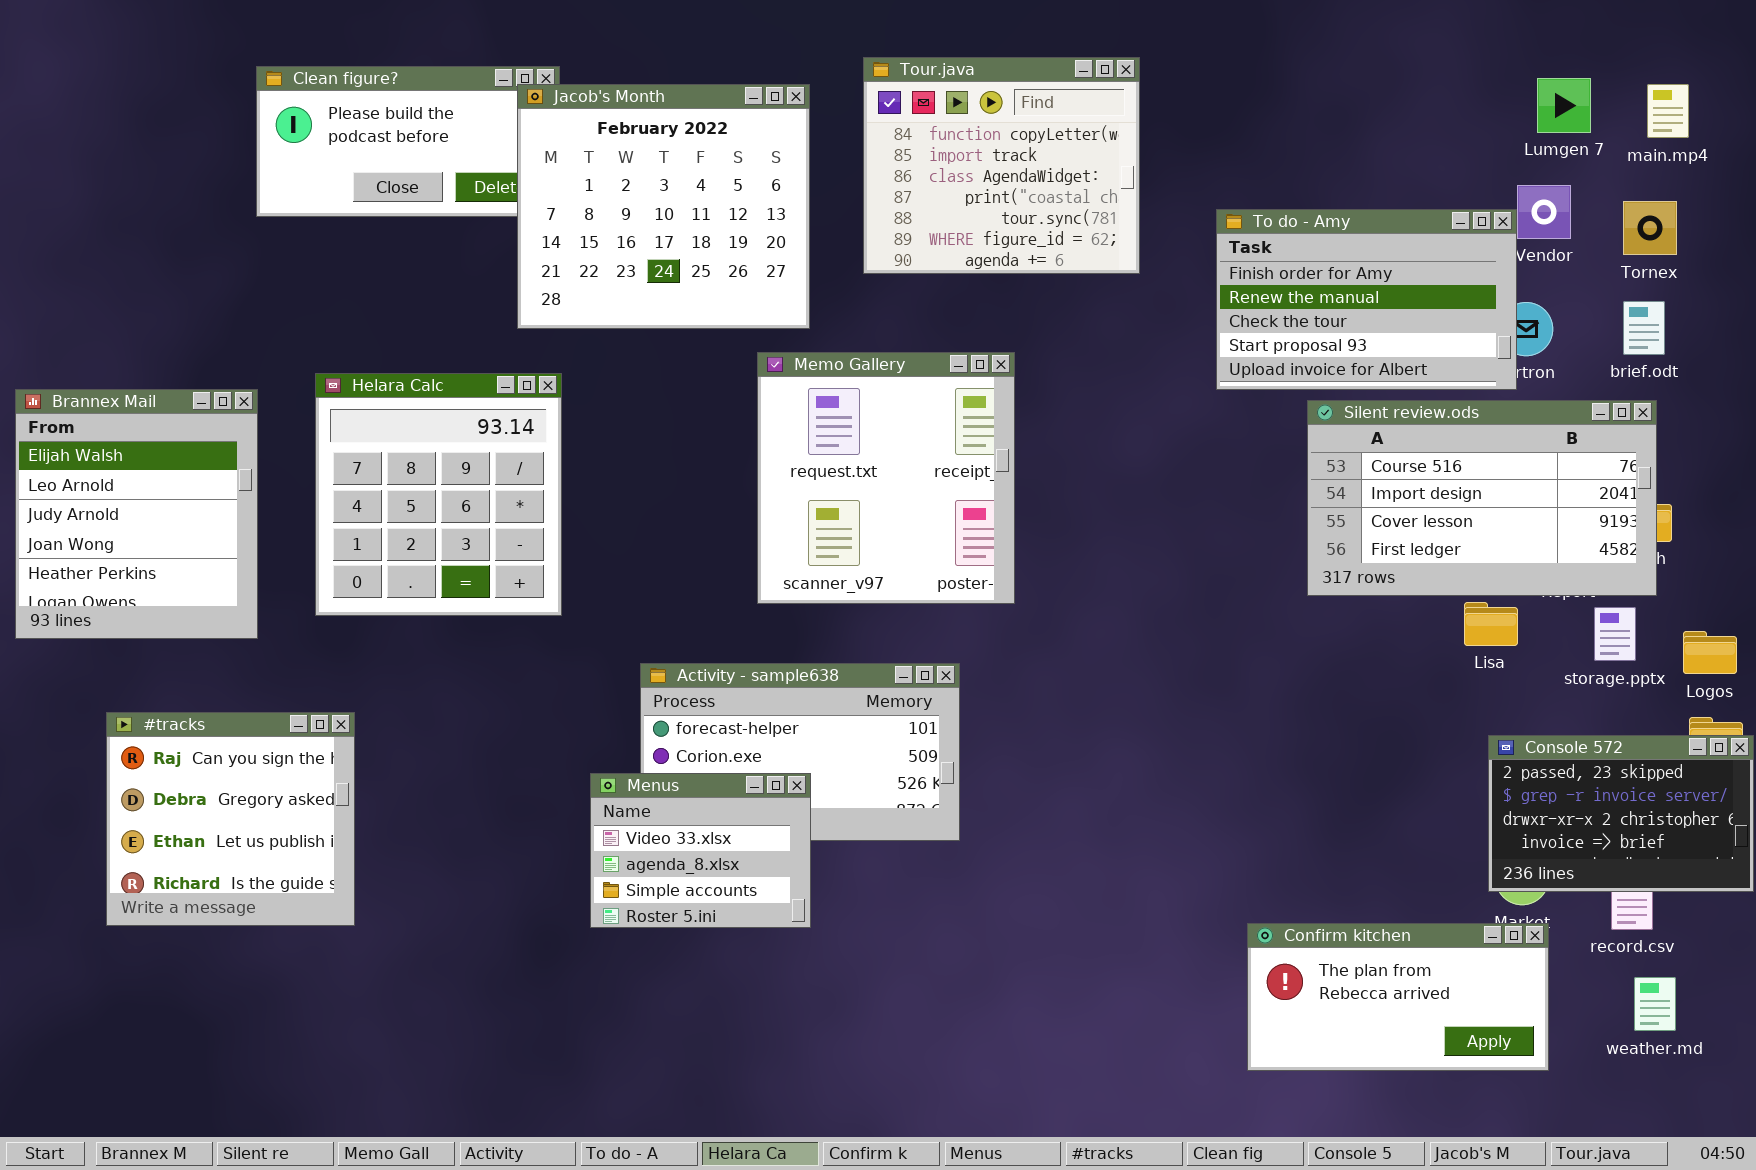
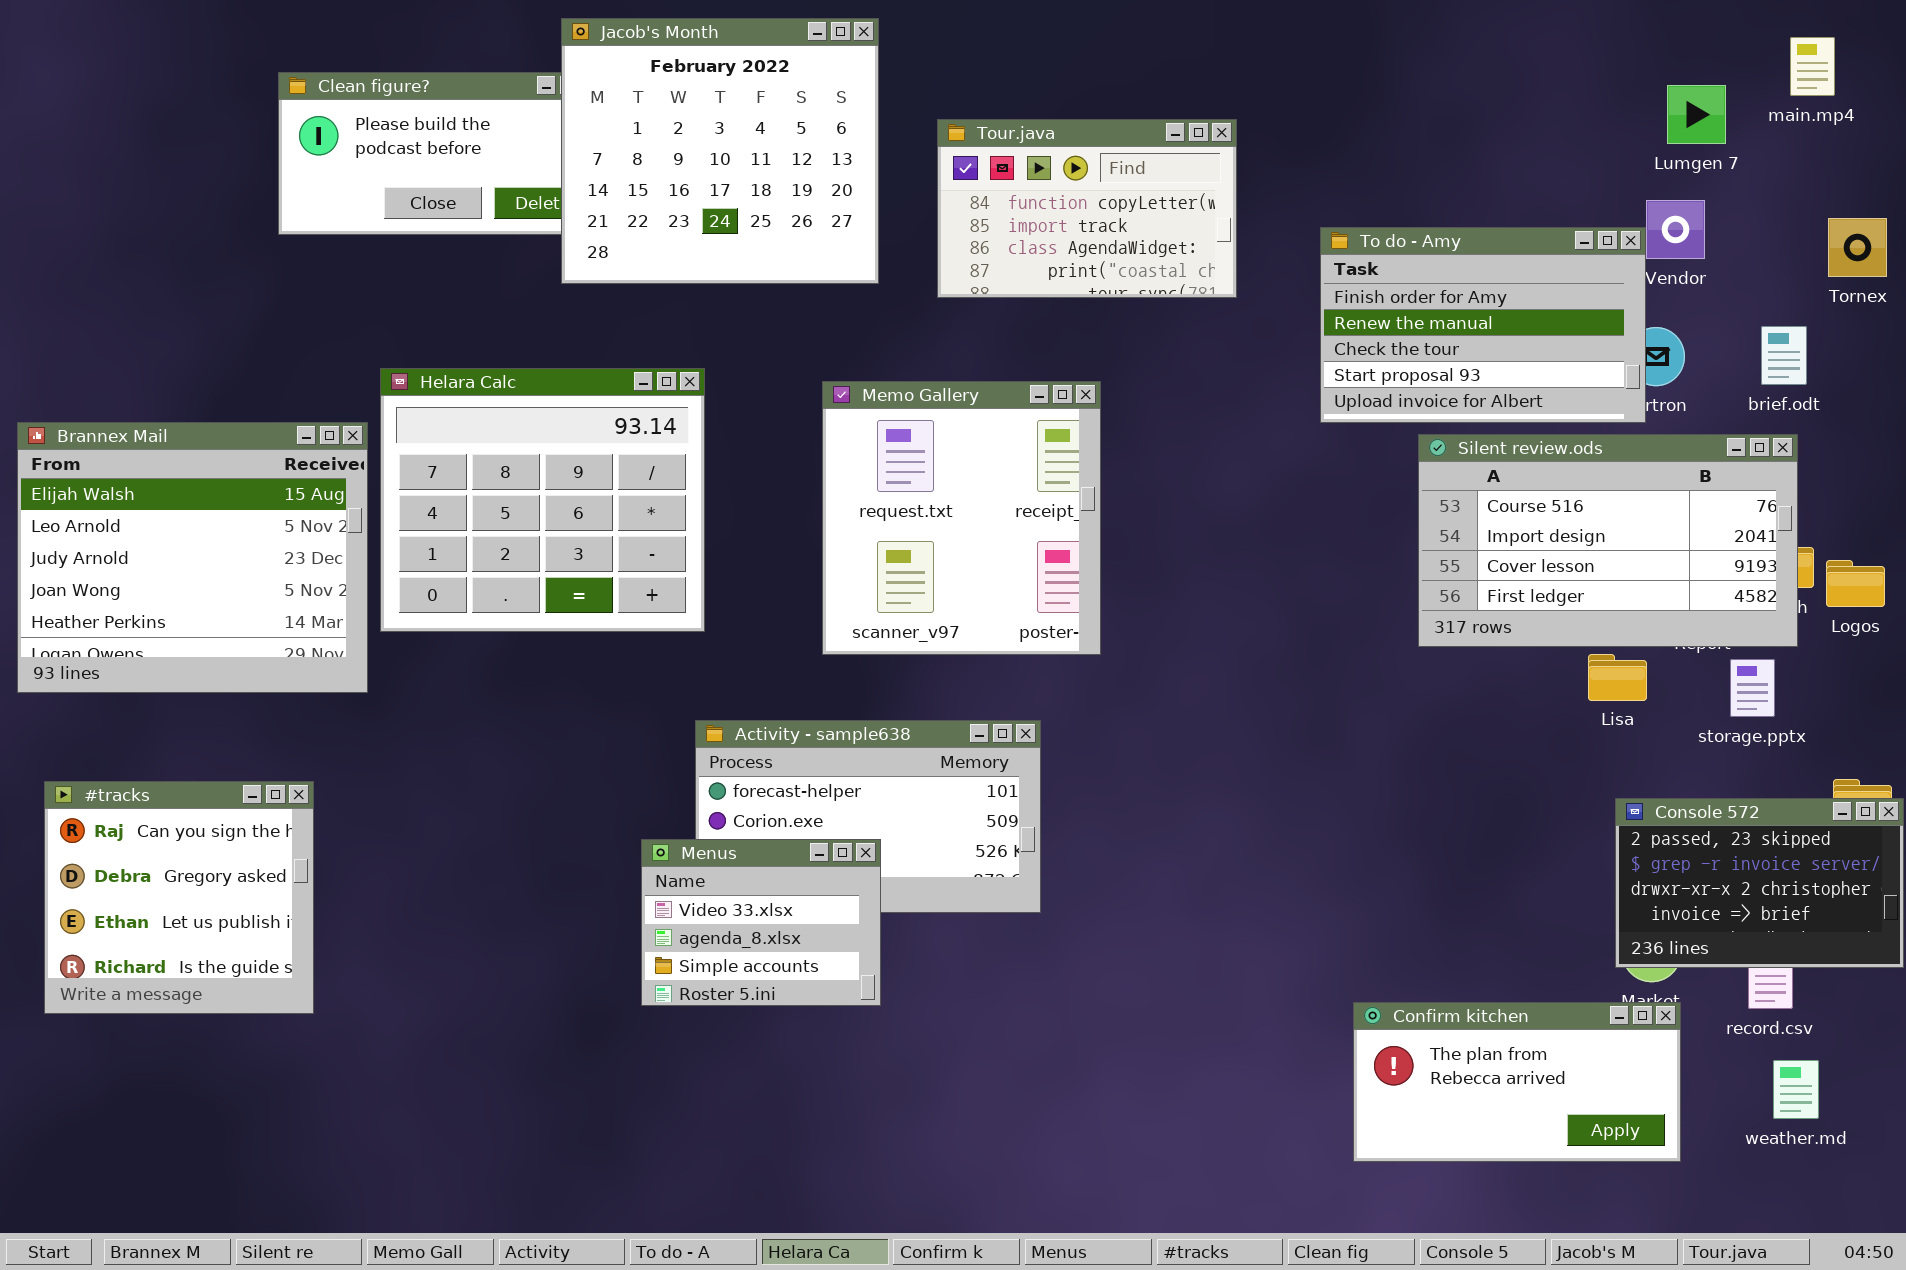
Tour.java: [863,57,1140,274] -> [937,119,1237,298], resized
Jacob's Month: [517,84,810,329] -> [561,18,879,284], moved
main.mp4: [1647,84,1689,138] -> [1790,37,1835,96], moved
Tornex: [1623,201,1677,255] -> [1828,218,1887,277], moved
Helara Calc: [315,373,562,616] -> [380,368,705,632], moved, resized
Brannex Mail: [15,389,258,639] -> [17,422,368,693], resized
Logos: [1683,631,1737,674] -> [1826,560,1885,607], moved
#tracks: [106,712,355,926] -> [44,781,314,1014], moved

